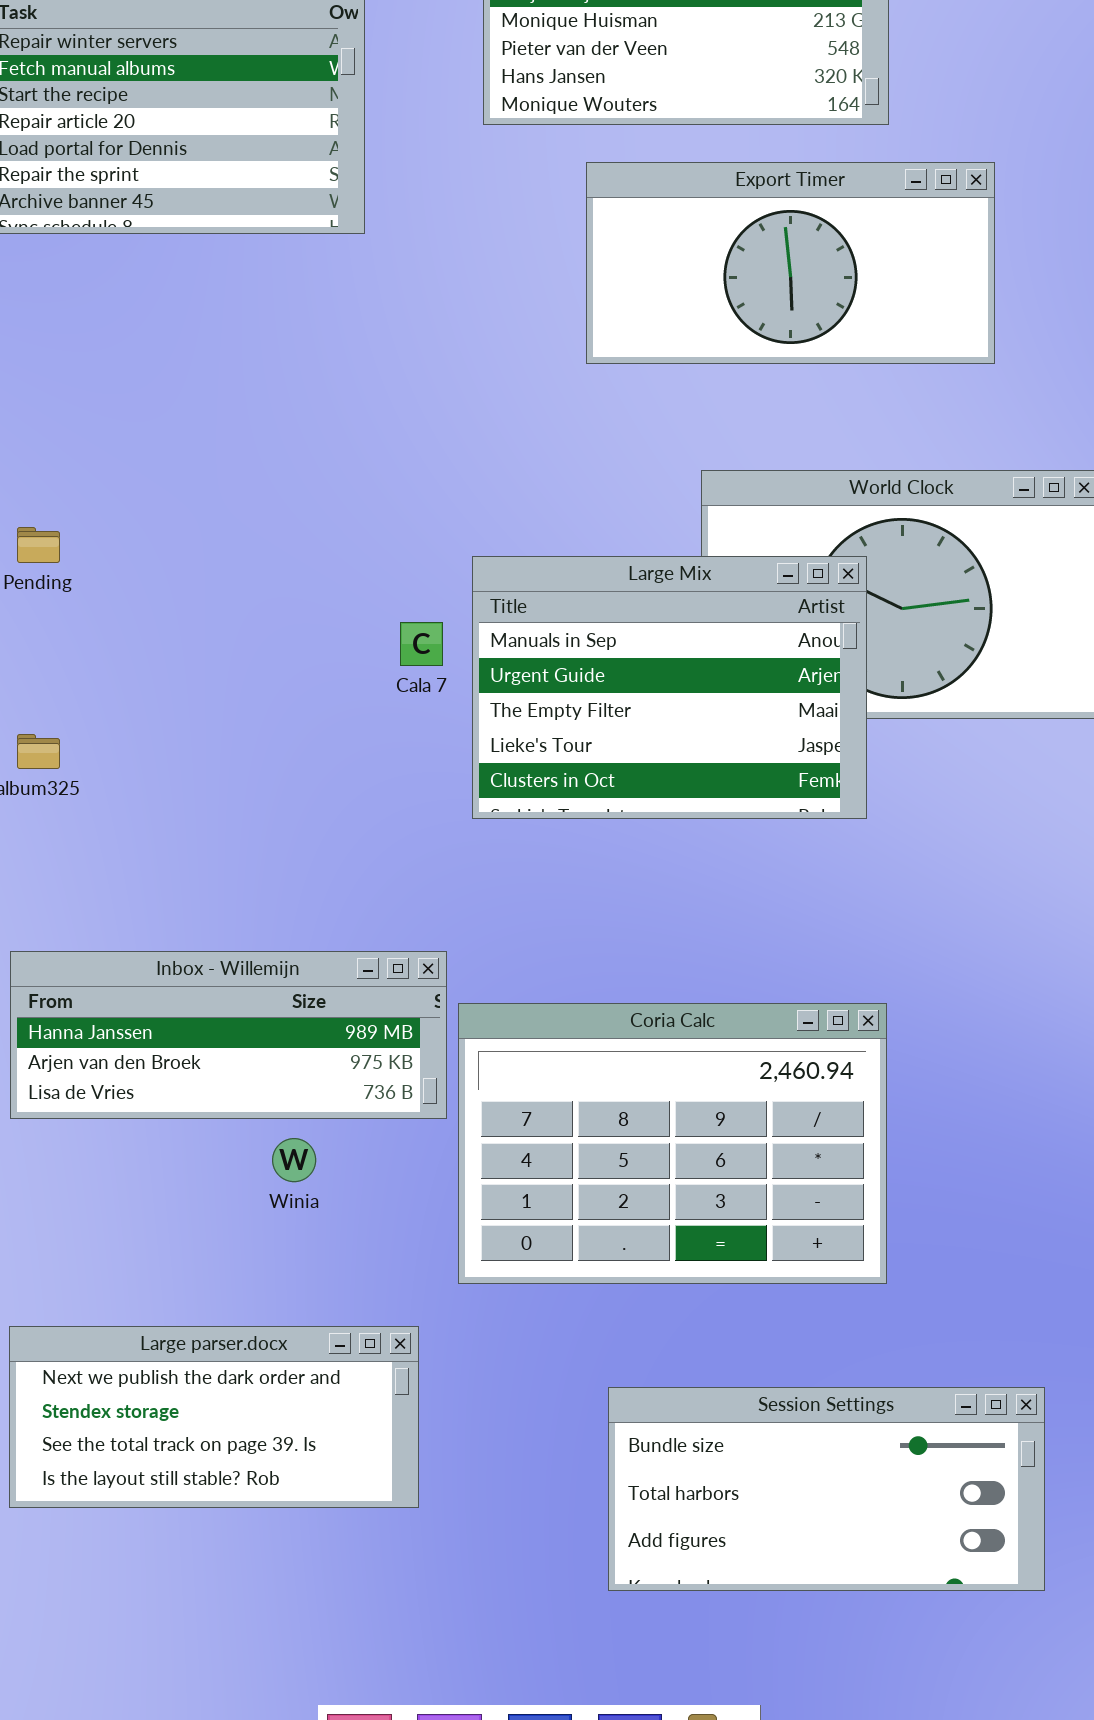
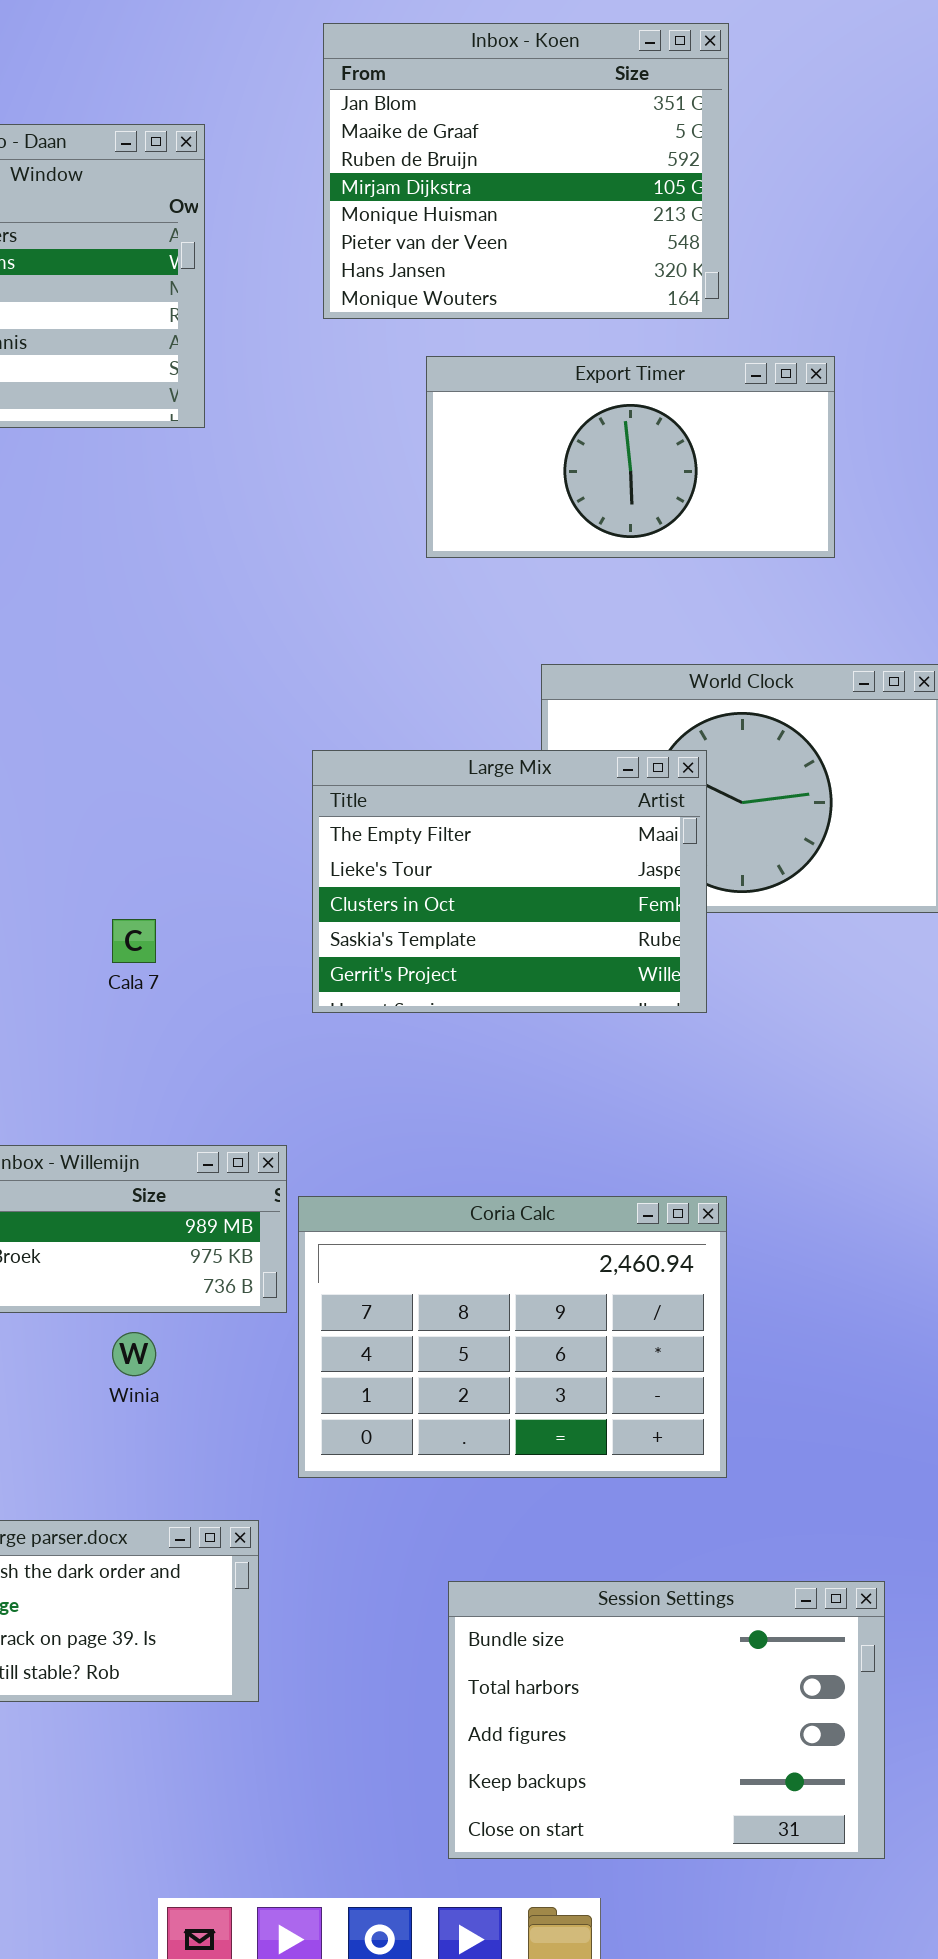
Large Mix: [472,556,867,819] -> [312,750,707,1013], scrolled down 2 rows
Cala 7: [400,622,443,666] -> [112,919,156,963], moved
Session Settings: [608,1387,1045,1591] -> [448,1581,885,1859], resized

